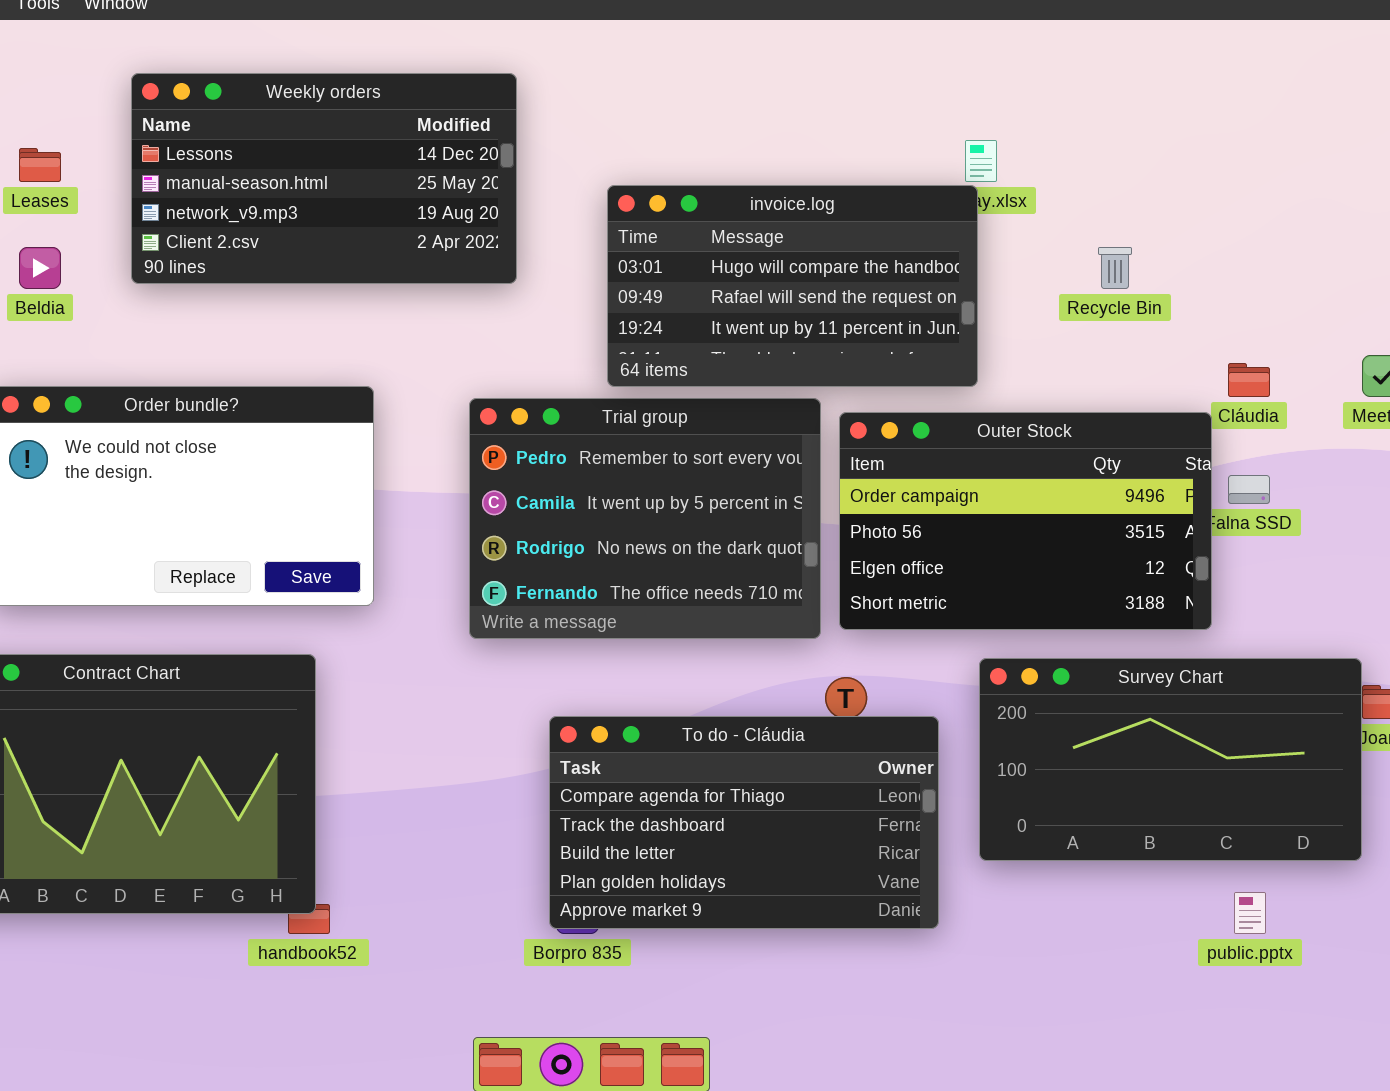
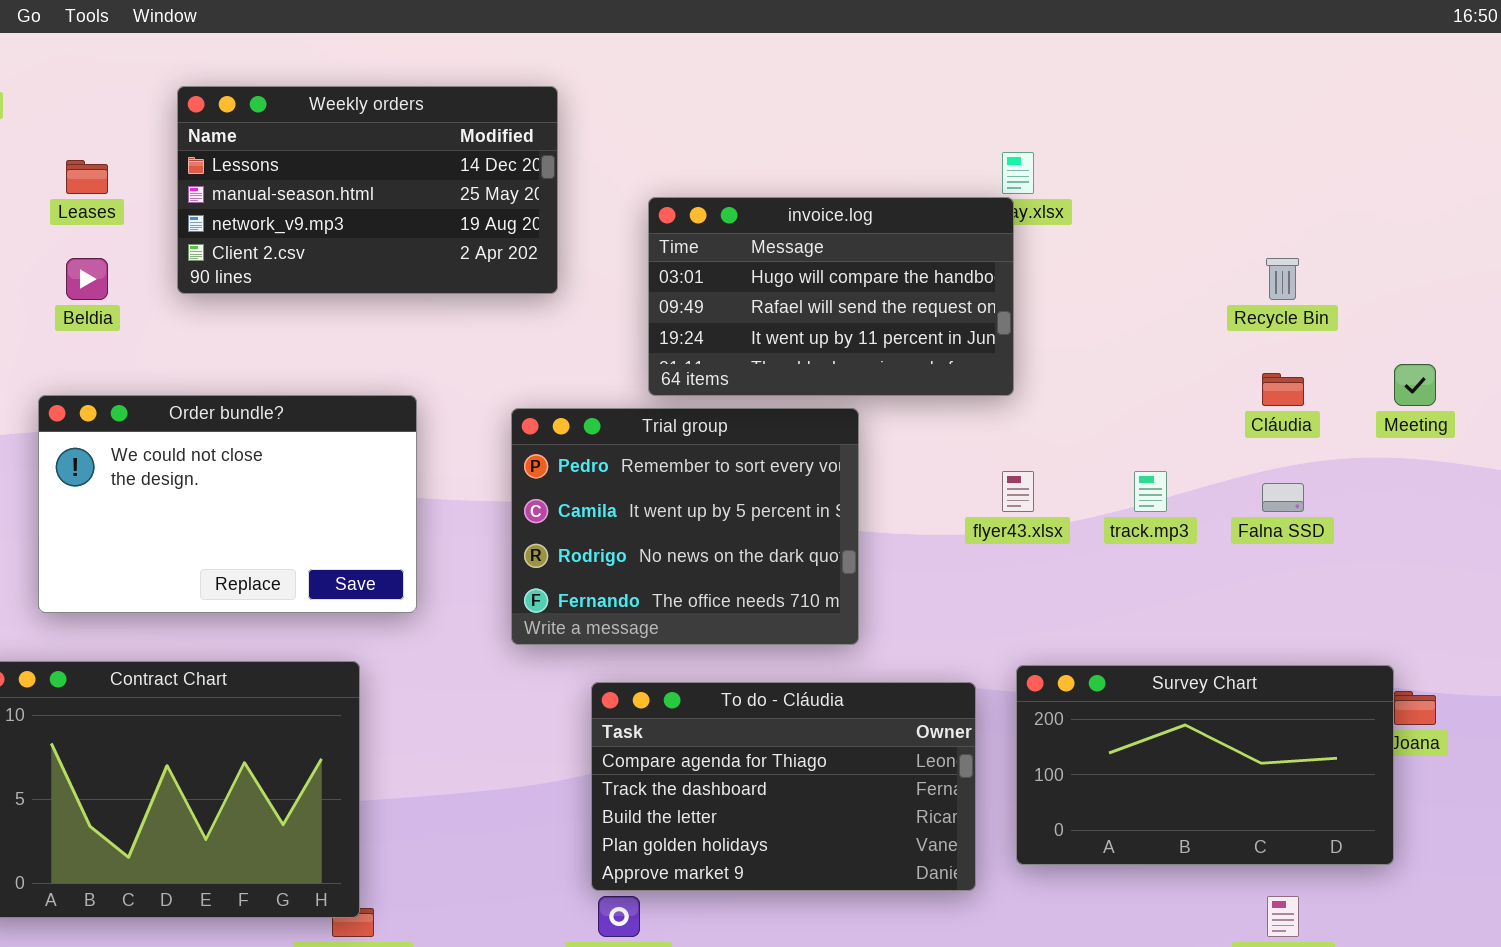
Recycle Bin: [1098,247,1132,289] -> [1266,258,1299,300], moved
Outer Stock: [839,412,1212,630] -> none, closed
To do - Cláudia: [549,716,939,929] -> [591,682,976,891], moved

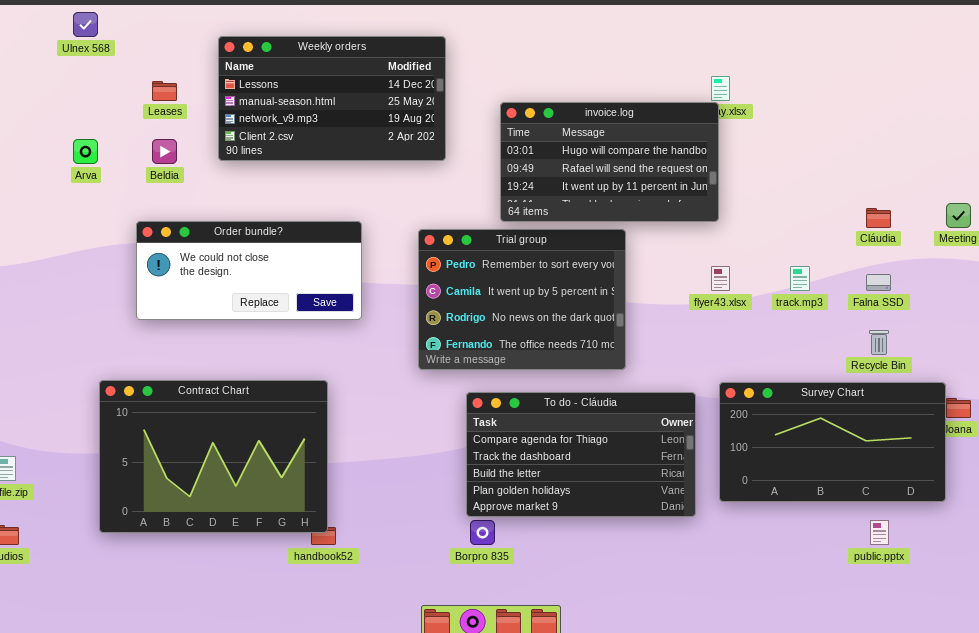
Recycle Bin: [1266,258,1299,300] -> [869,330,889,355], moved
Order bundle?: [38,395,417,613] -> [136,221,362,320], resized

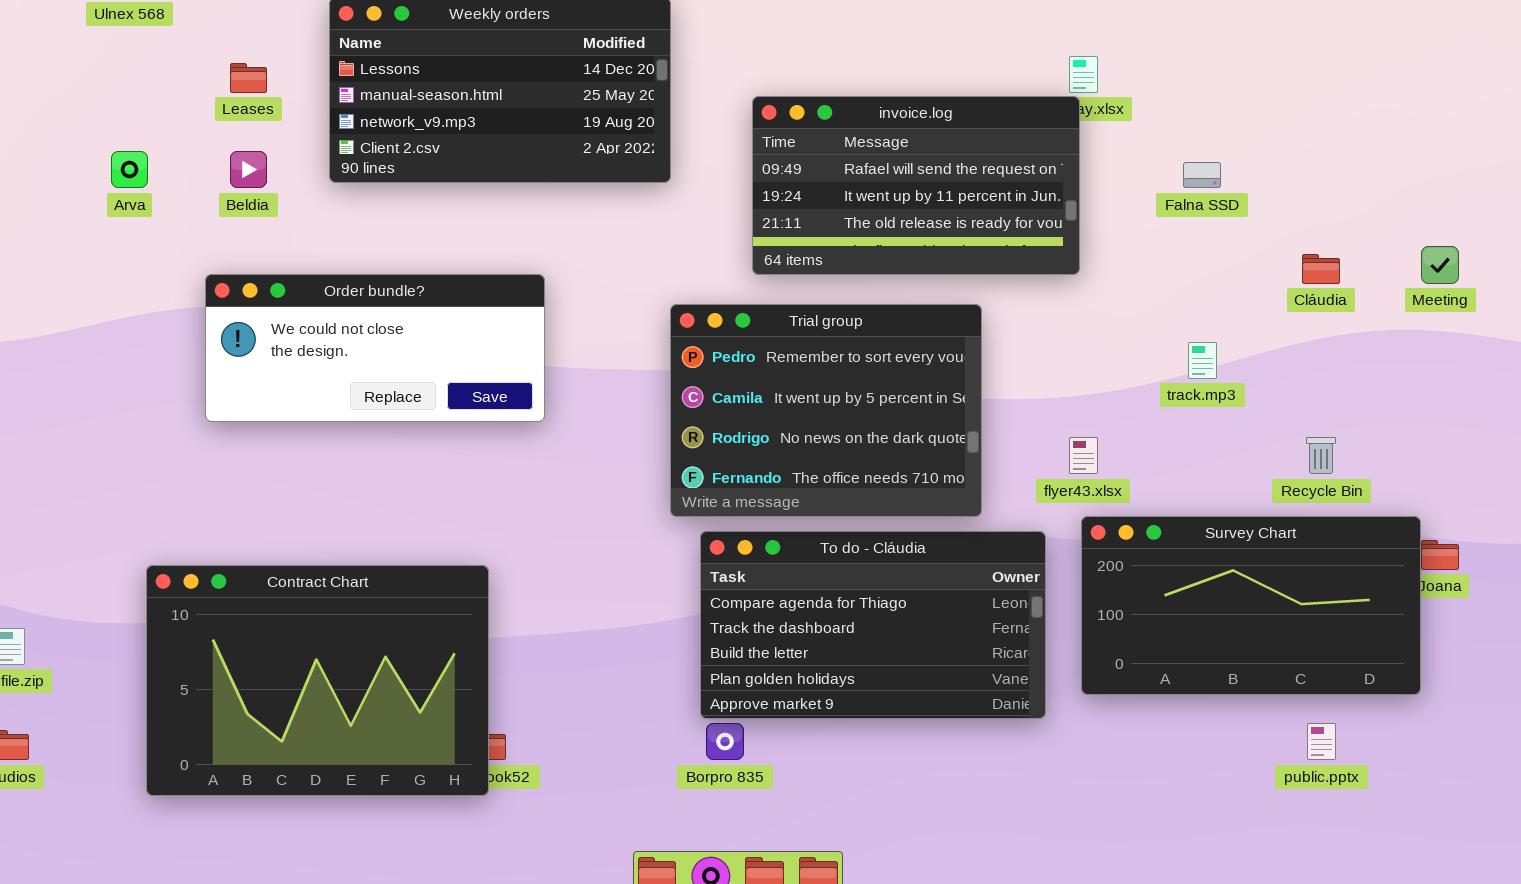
invoice.log: [500,102,719,222] -> [752,96,1080,275], scrolled down 1 row
Trial group: [418,229,626,370] -> [670,304,982,517], moved
flyer43.xlsx: [711,266,730,291] -> [1069,437,1098,474], moved
Falna SSD: [866,274,891,291] -> [1183,162,1221,188], moved
Contract Chart: [99,380,328,533] -> [146,565,489,796], moved

